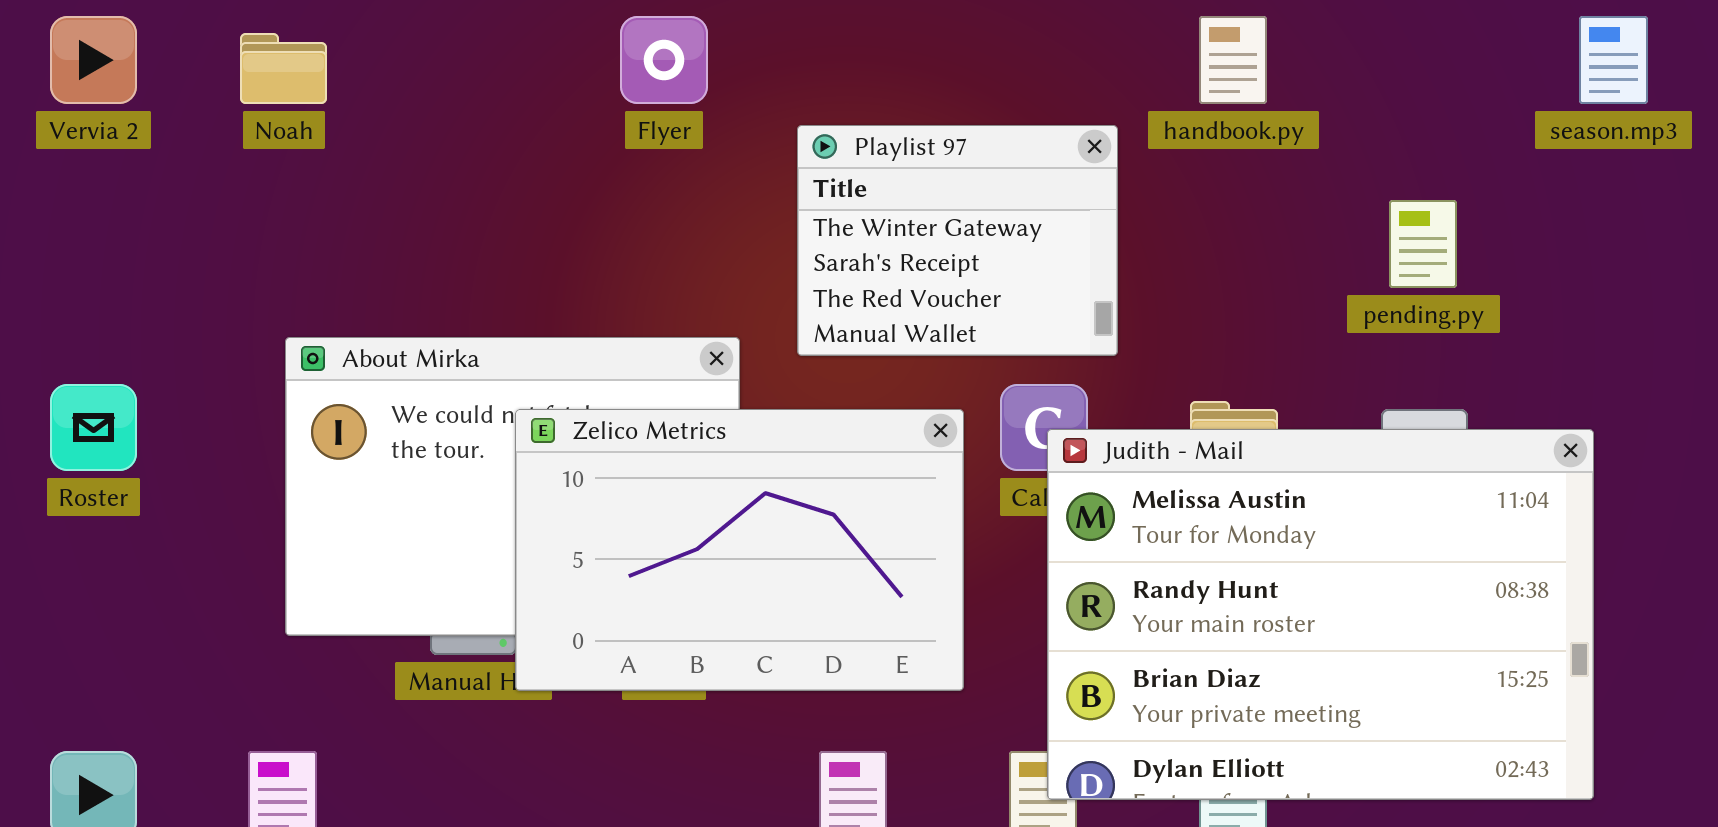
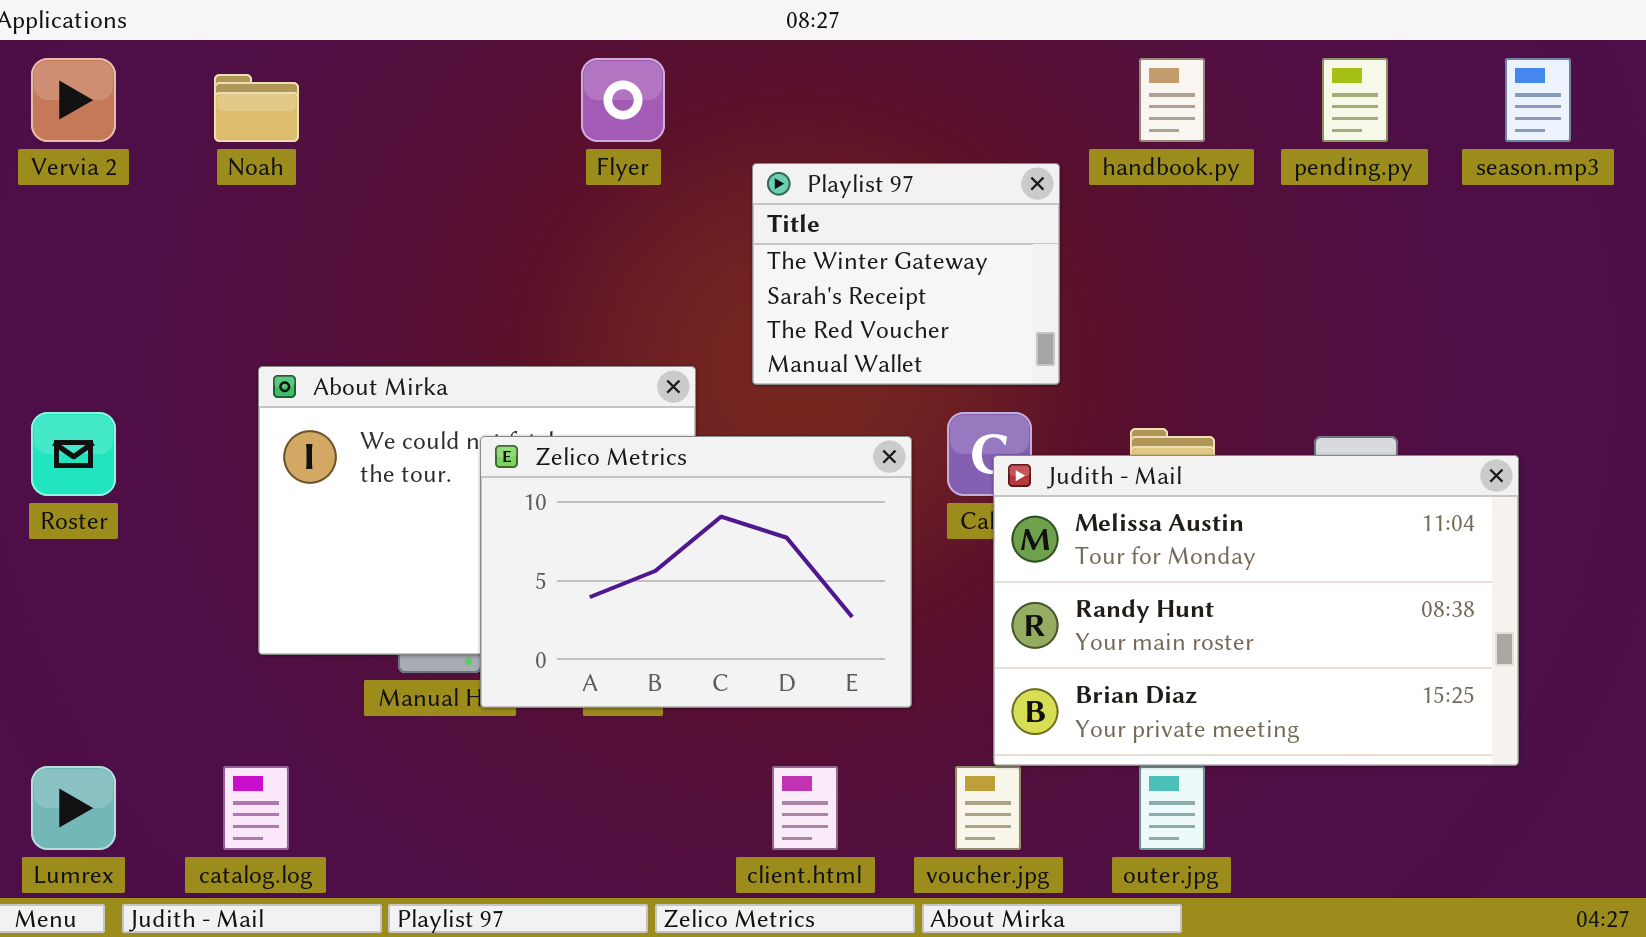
pending.py: [1389,200,1457,288] -> [1322,58,1388,142], moved
Judith - Mail: [1047,429,1594,800] -> [993,455,1519,766], resized

